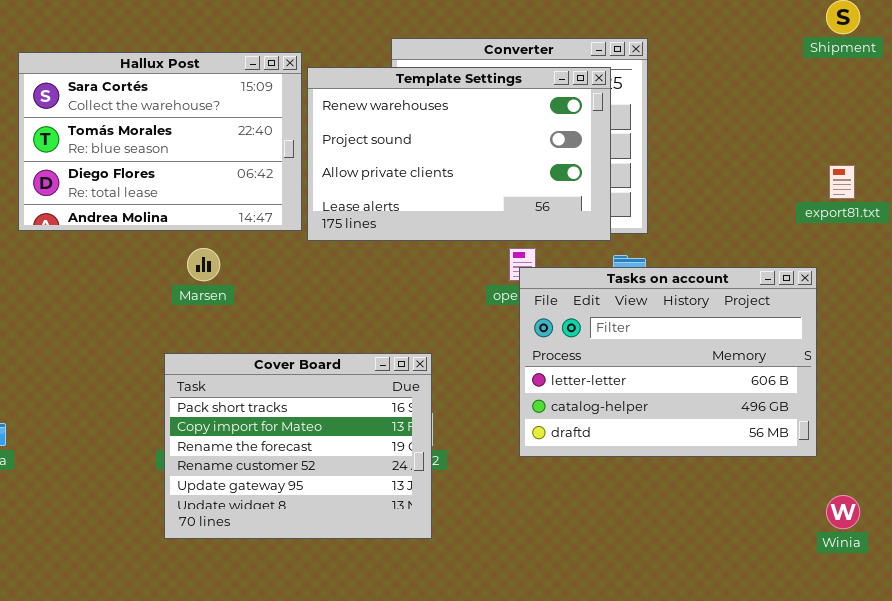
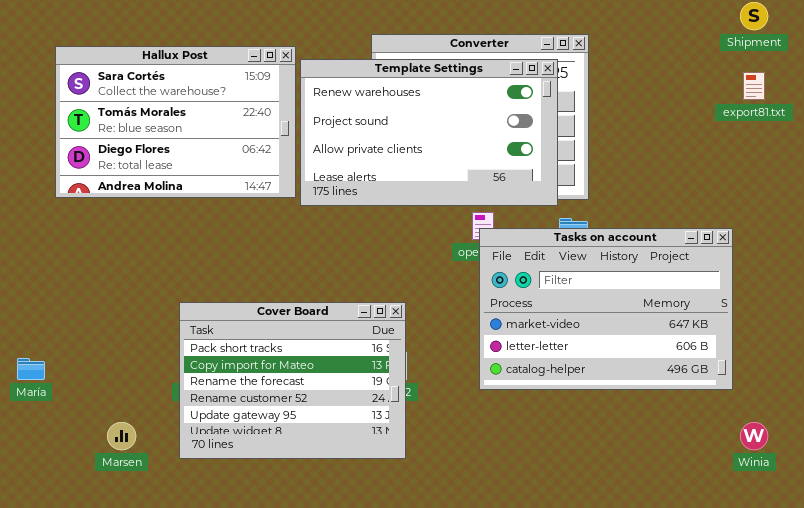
export81.txt: [829,165,855,199] -> [743,72,765,100], moved
Marsen: [187,248,220,281] -> [107,422,136,450], moved
Tasks on account: [519,267,817,457] -> [479,228,733,390], scrolled up 1 row

